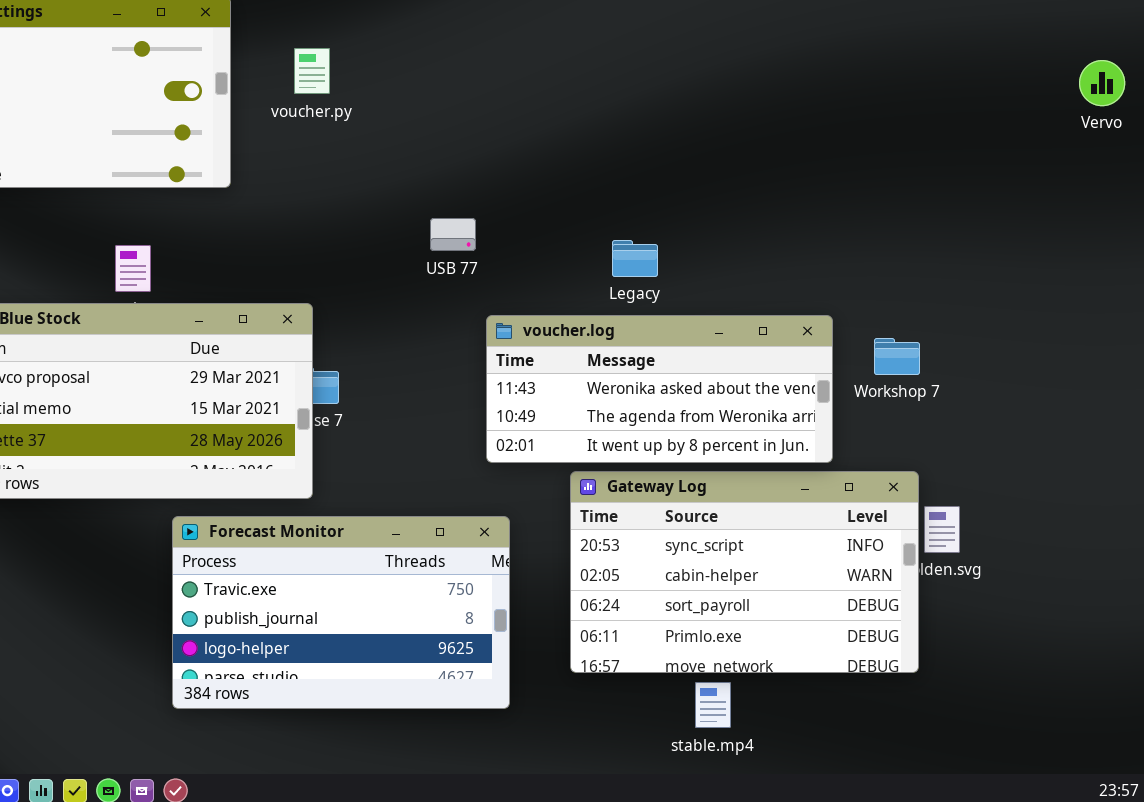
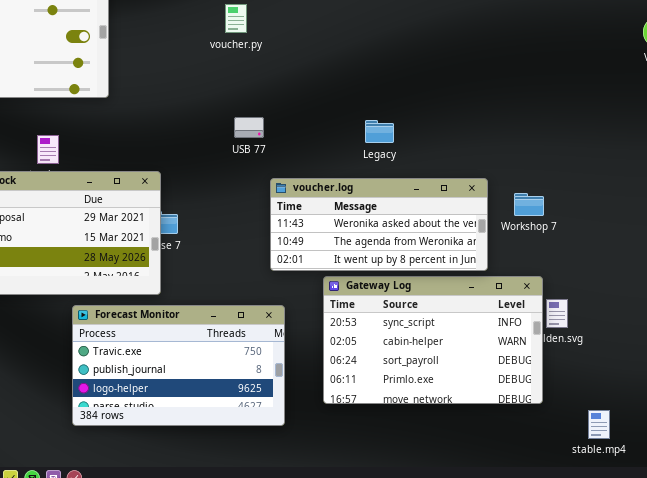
voucher.py: [294,48,330,94] -> [225,4,247,33], moved
Legacy: [612,240,658,277] -> [365,120,394,143], moved
stable.mp4: [695,682,731,728] -> [588,410,610,439], moved

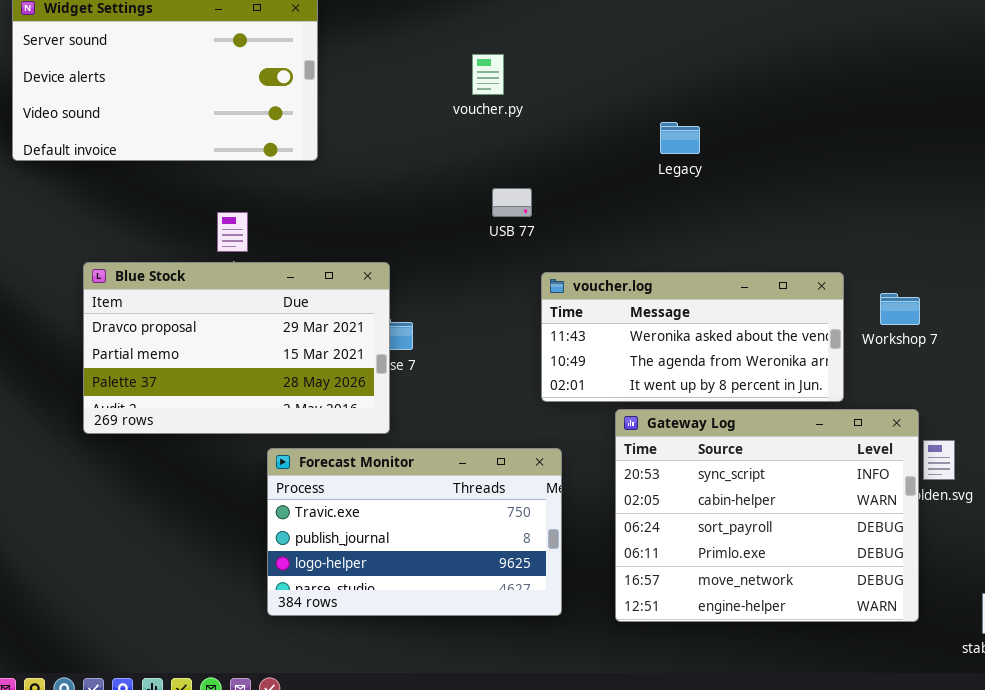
voucher.py: [225,4,247,33] -> [472,54,504,95], moved
Legacy: [365,120,394,143] -> [660,122,700,154], moved
Gateway Log: [323,276,543,404] -> [615,409,919,622], resized

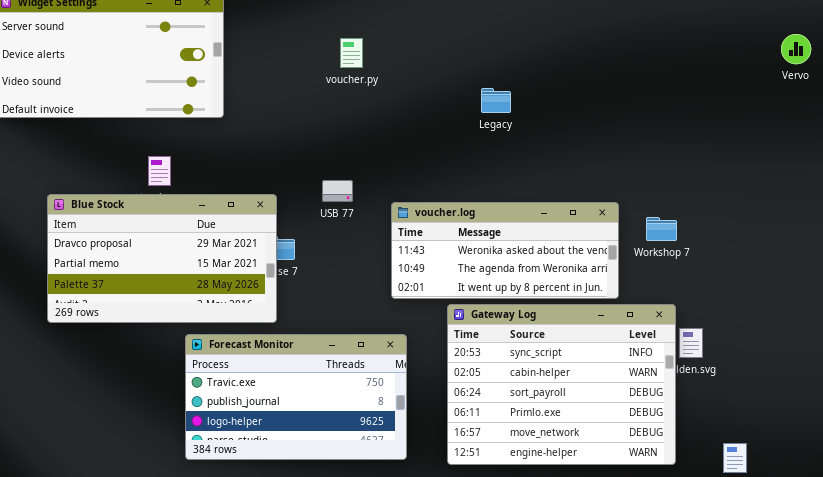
USB 77: [492,188,532,217] -> [322,180,353,202], moved

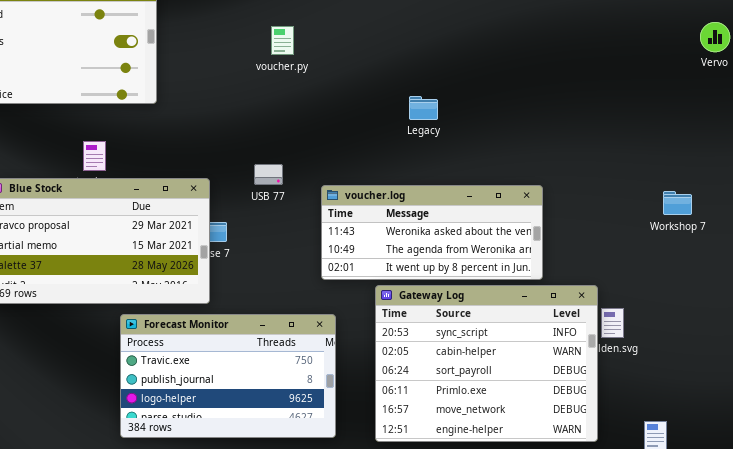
Legacy: [481,88,511,113] -> [409,96,438,120], moved
Workshop 7: [646,217,677,241] -> [663,191,692,215], moved

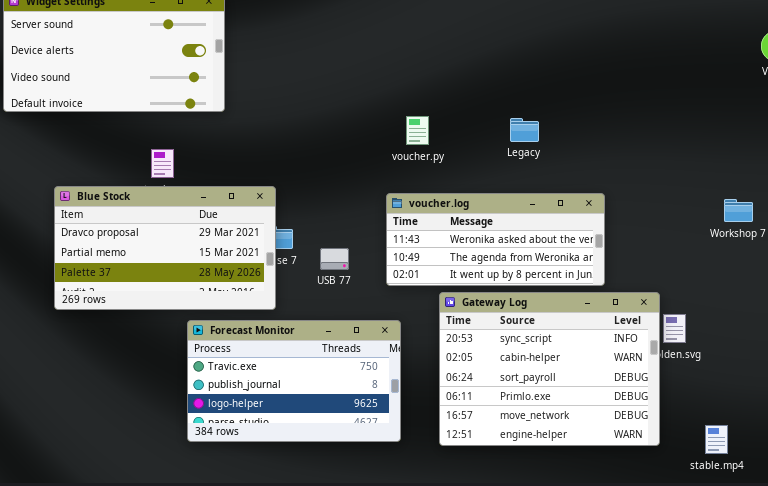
voucher.py: [271,26,294,55] -> [406,116,429,145], moved
Legacy: [409,96,438,120] -> [510,118,539,142], moved
USB 77: [254,164,283,185] -> [320,248,349,270], moved

